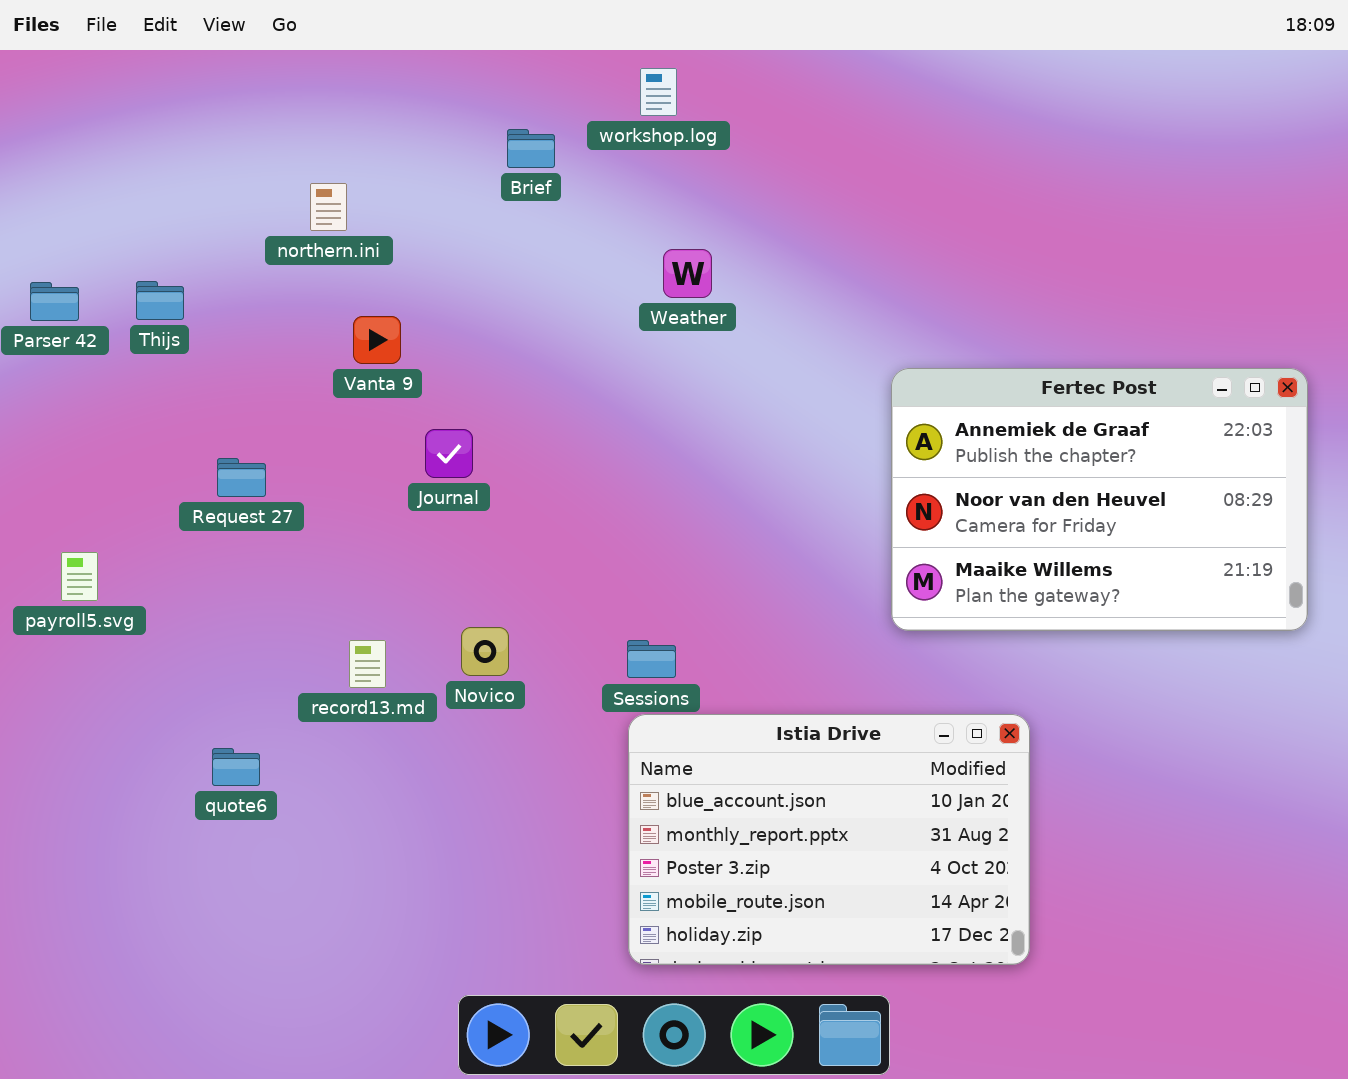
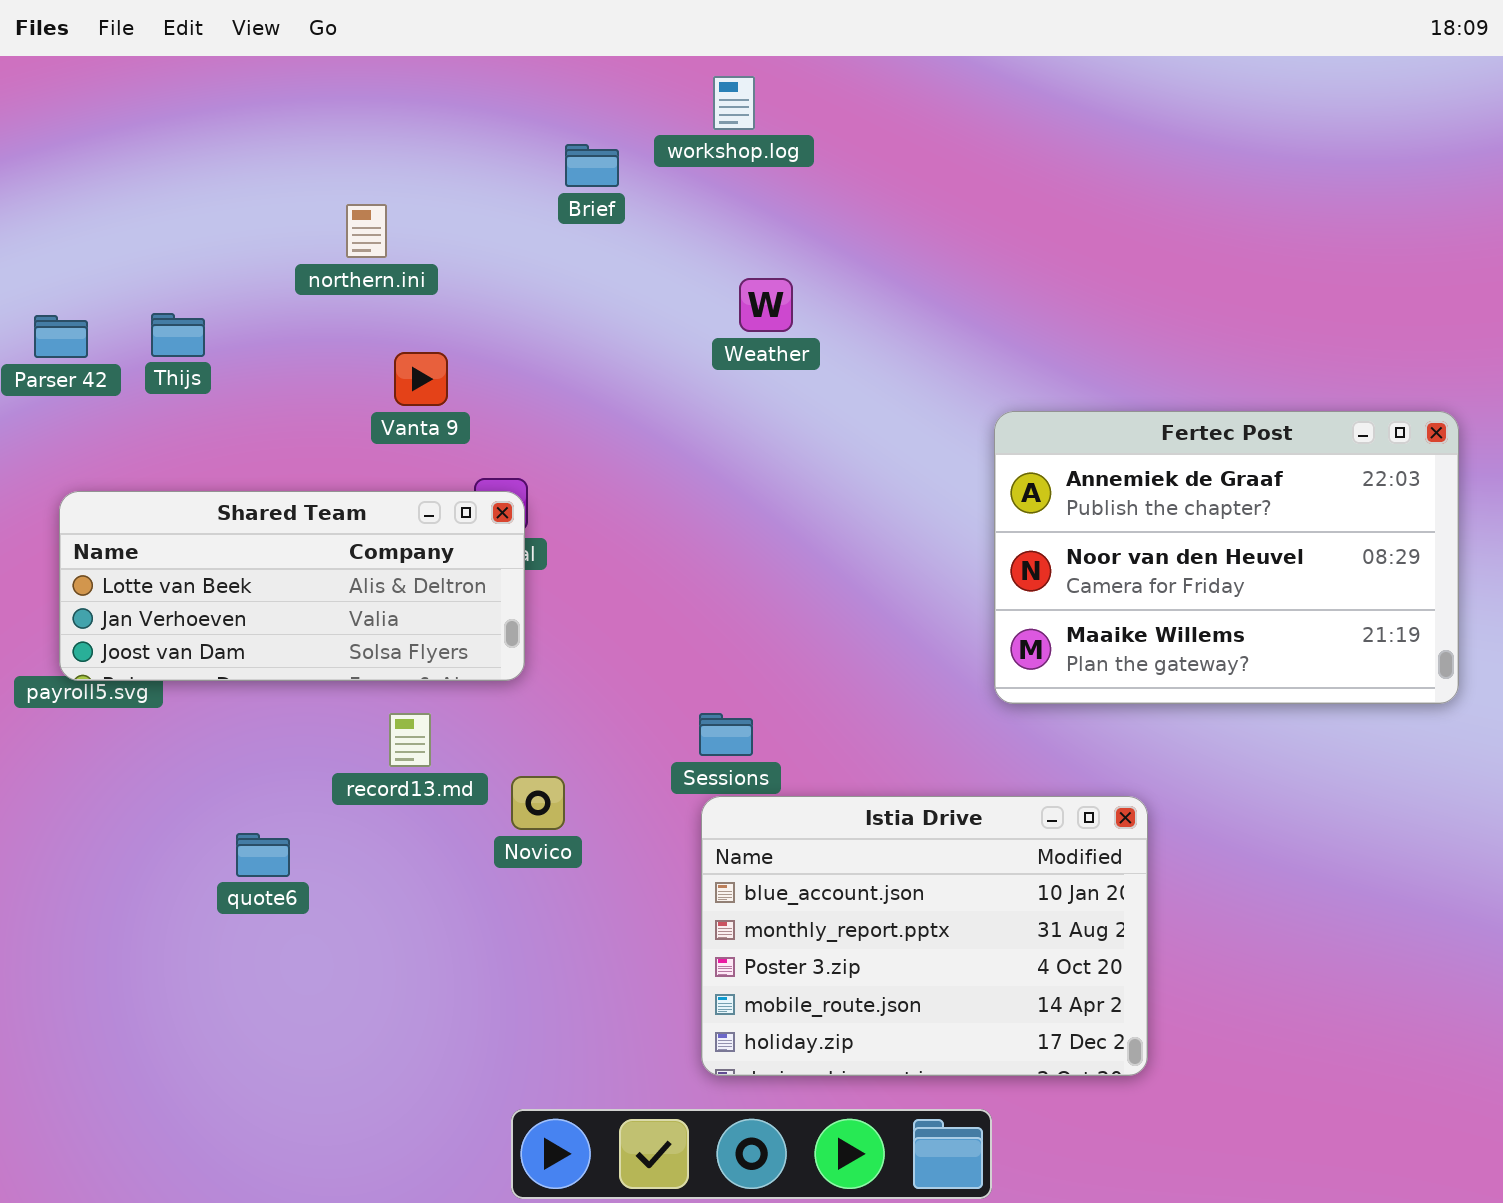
Shared Team: none -> [59,491,525,681], opened
Novico: [461,627,509,676] -> [511,776,565,830], moved

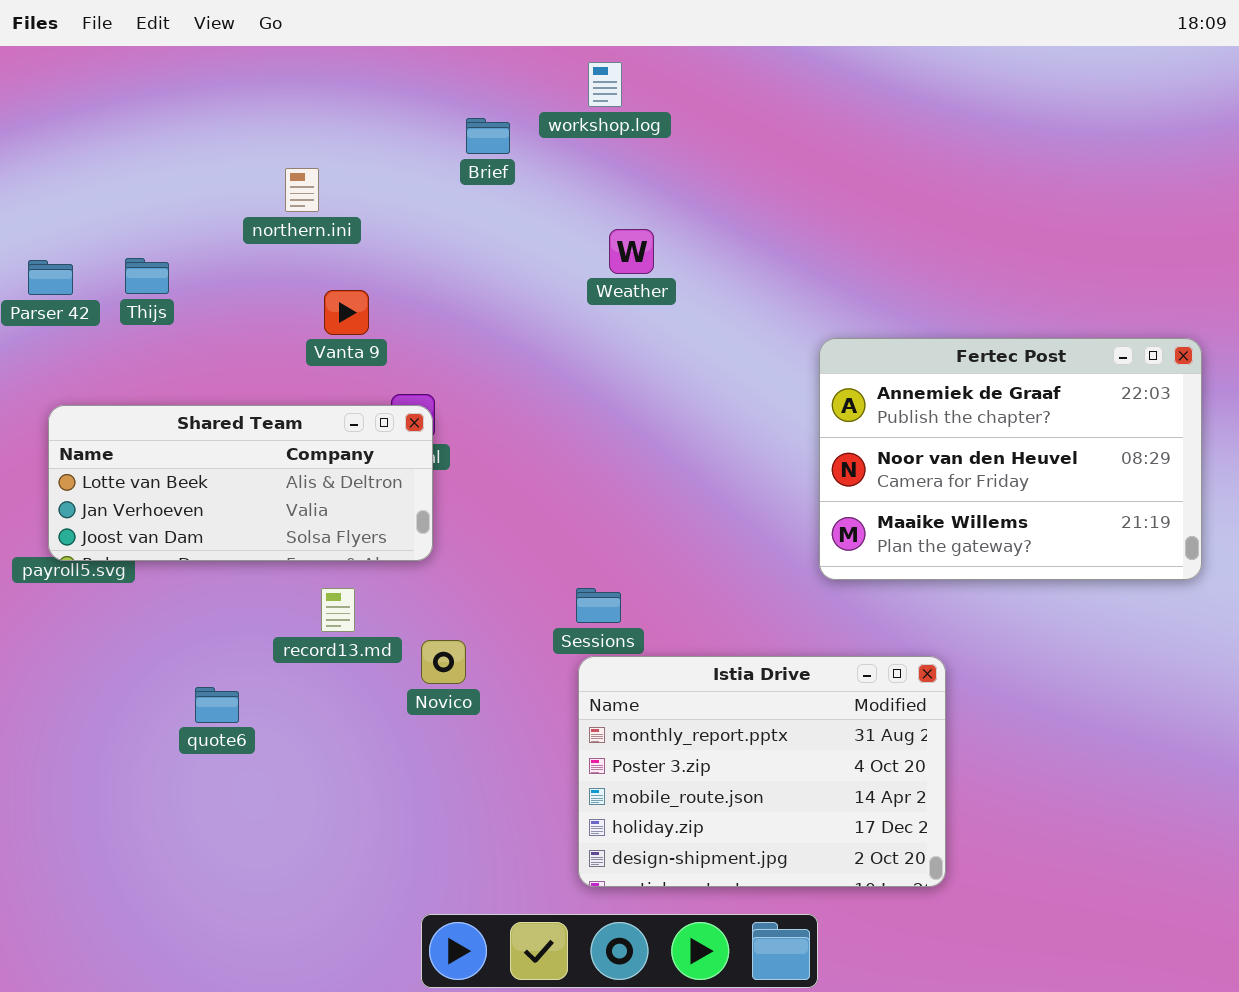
Istia Drive: [701,796,1148,1076] -> [578,656,946,887], scrolled down 1 row

